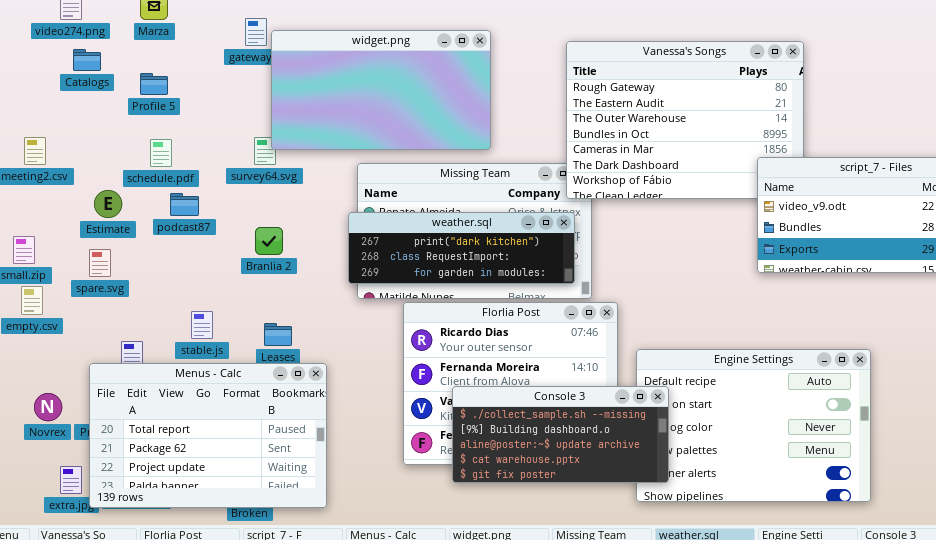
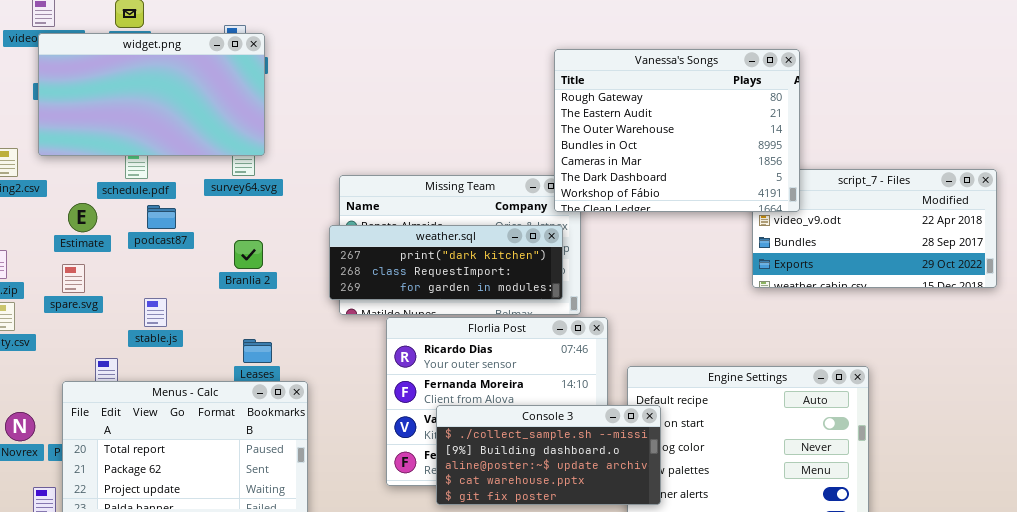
widget.png: [271,30,491,150] -> [38,33,265,156], moved
Vanessa's Songs: [566,41,804,199] -> [554,49,800,212], raised
stable.js: [191,311,213,339] -> [144,298,167,327], moved

